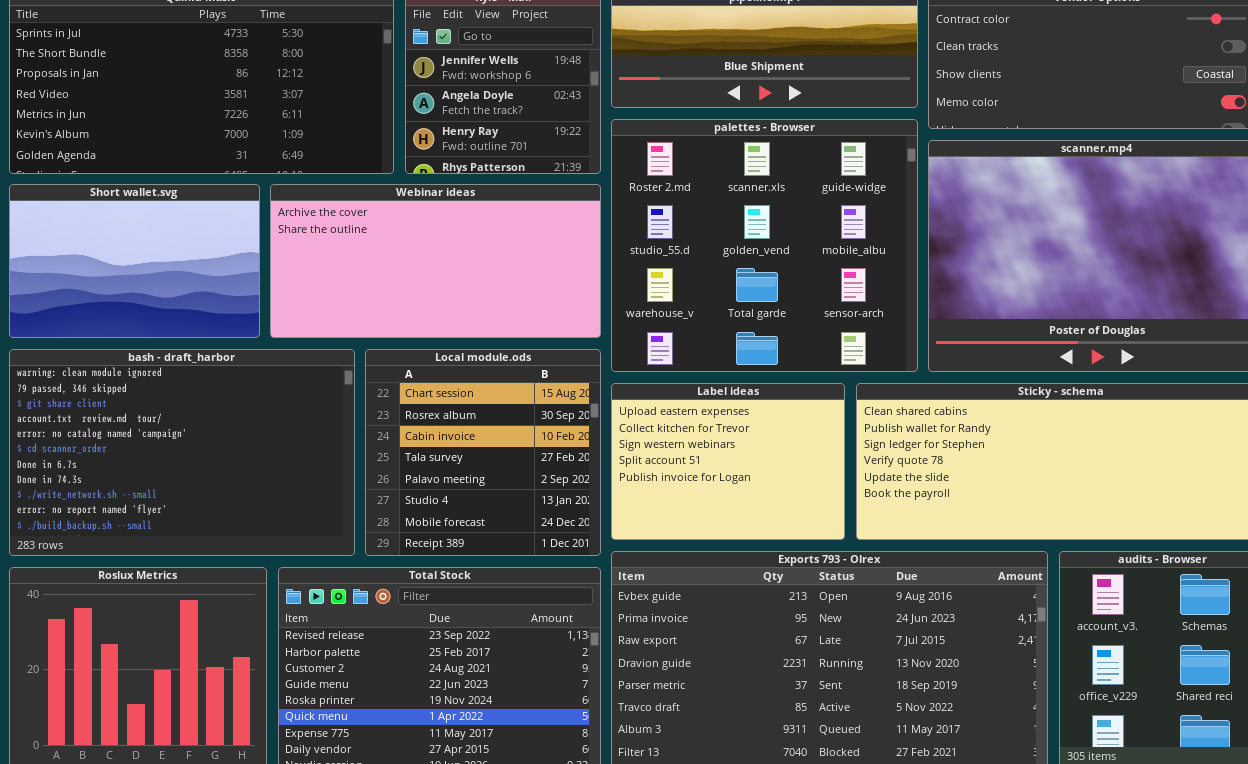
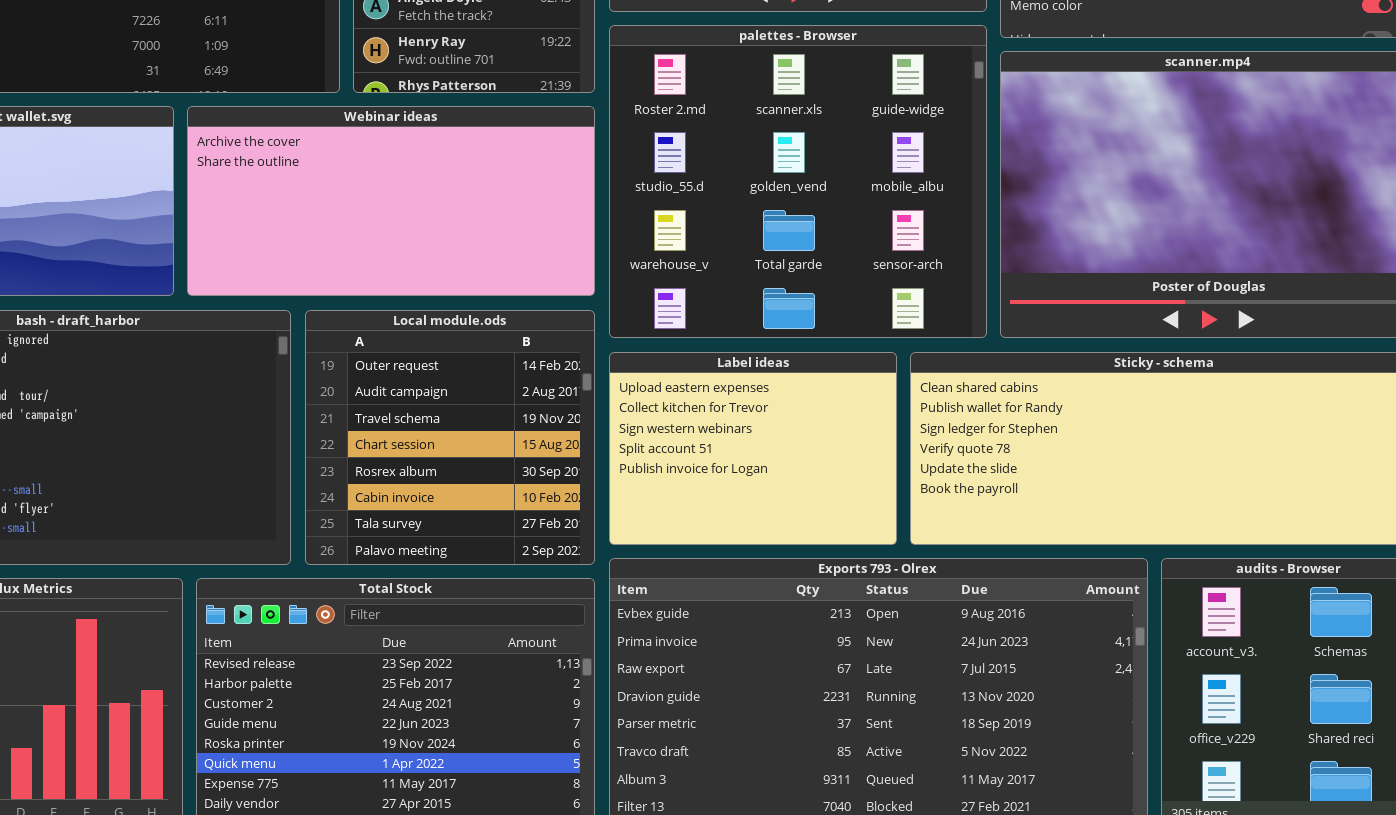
Local module.ods: [365,349,601,556] -> [305,310,595,565], scrolled up 3 rows

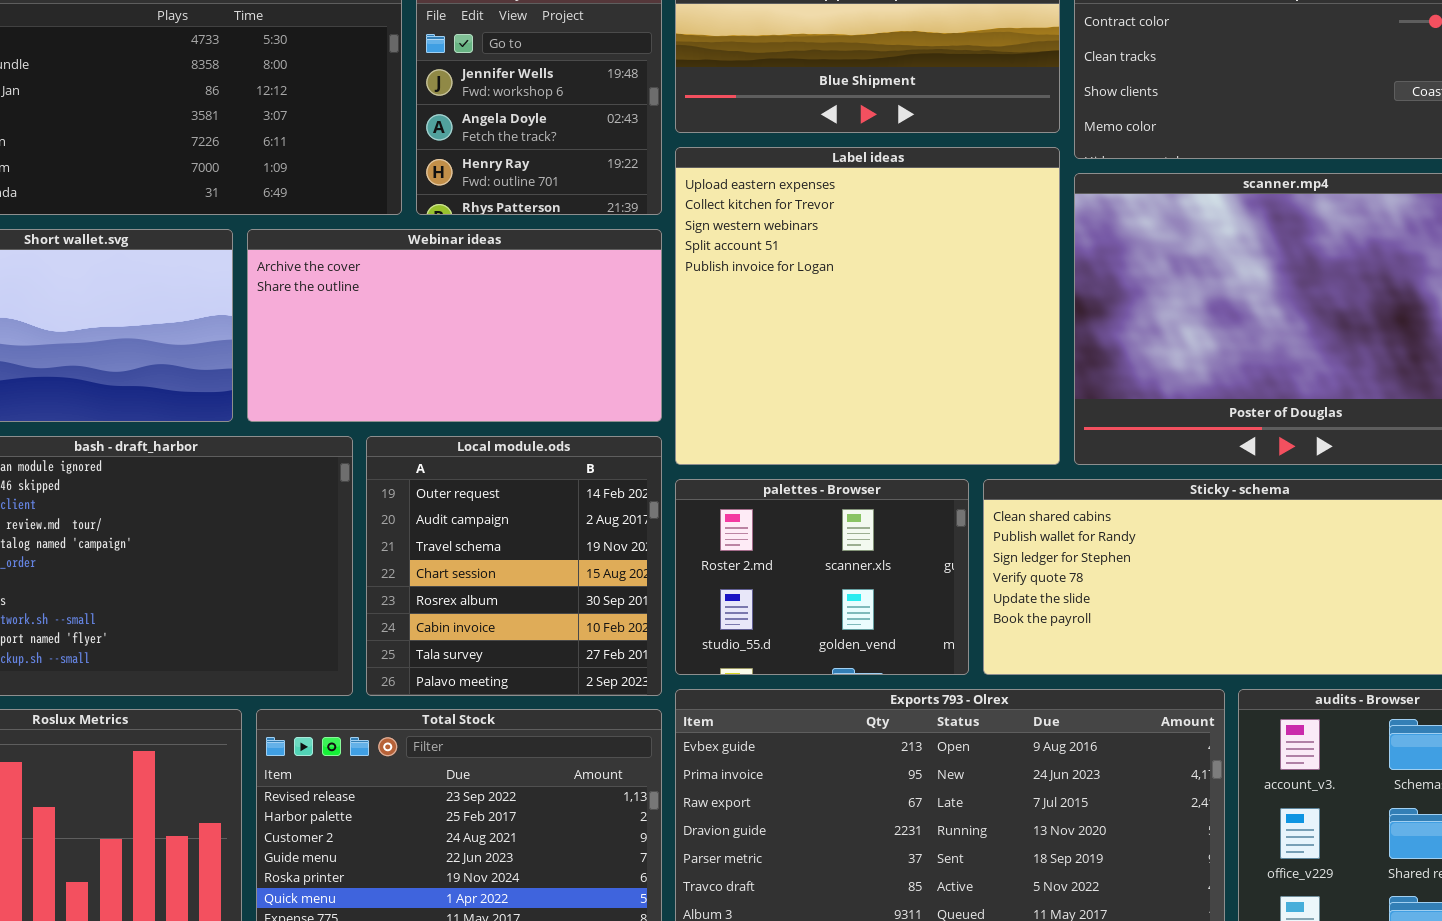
palettes - Browser: [609,25,987,338] -> [675,479,969,675], moved, resized
Label ideas: [609,352,897,545] -> [675,147,1060,465], moved, resized

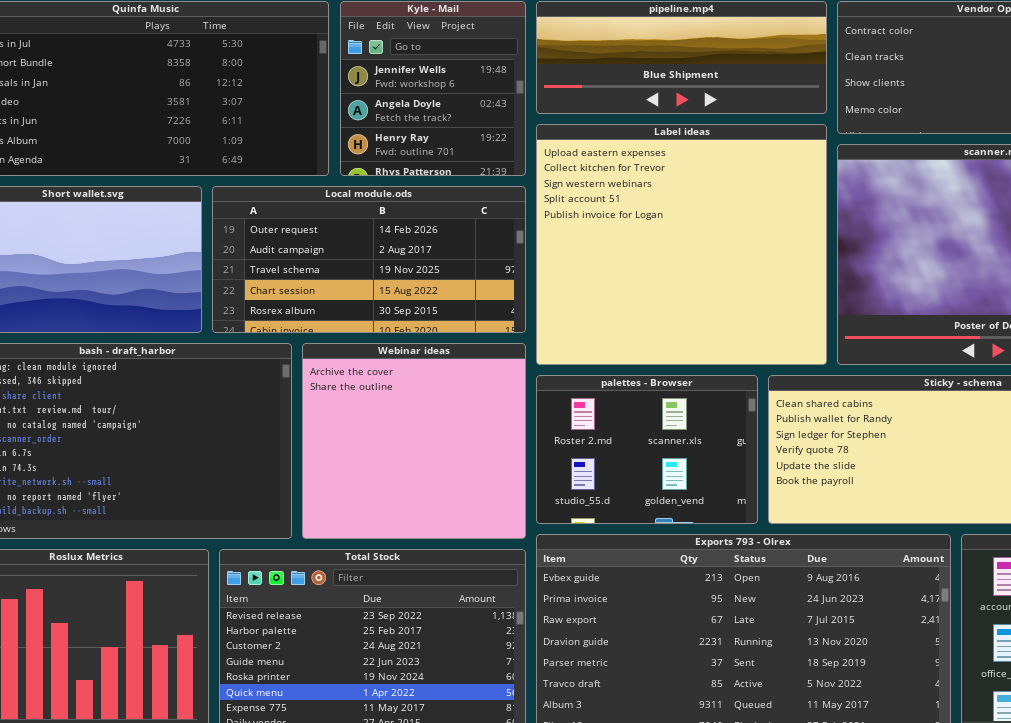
Webinar ideas: [247,229,662,422] -> [302,343,526,539], moved, resized
Local module.ods: [366,436,662,696] -> [212,186,526,333], moved, resized

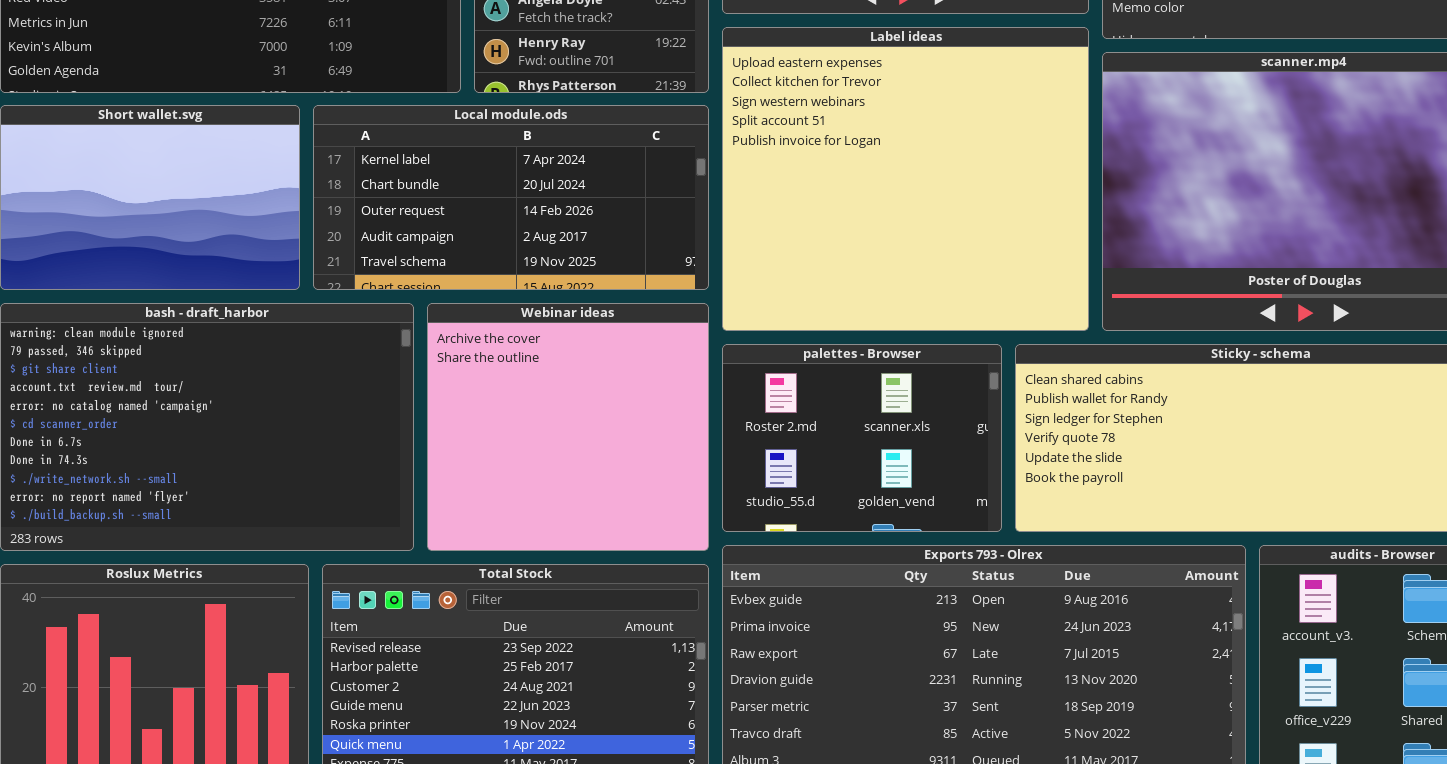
Local module.ods: [212,186,526,333] -> [313,105,709,290], scrolled up 2 rows

